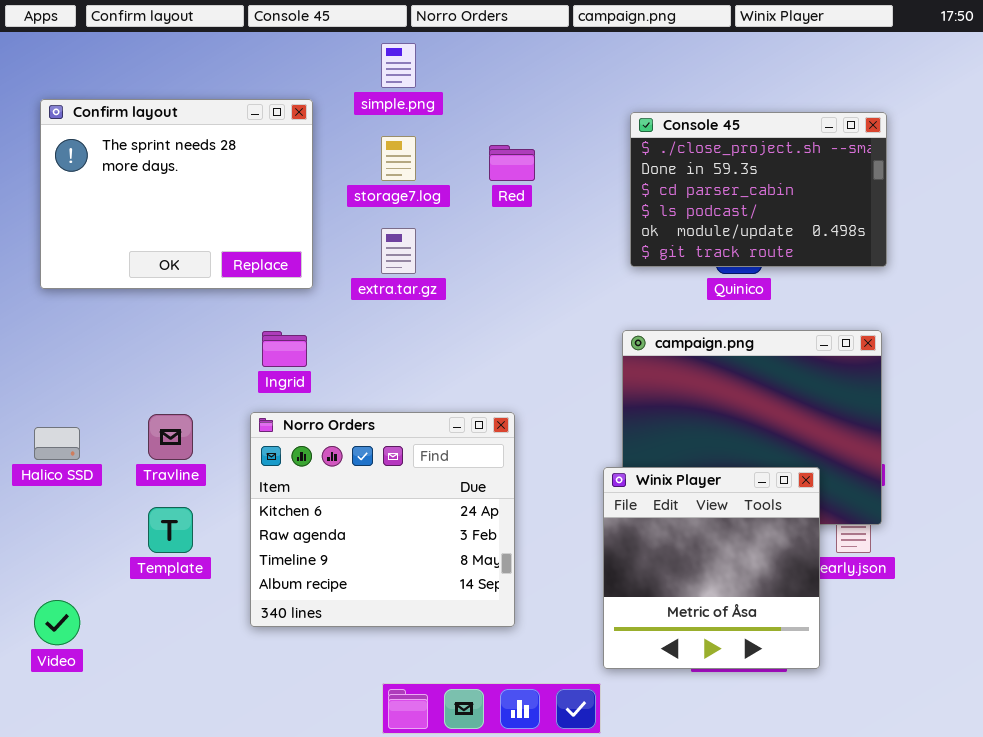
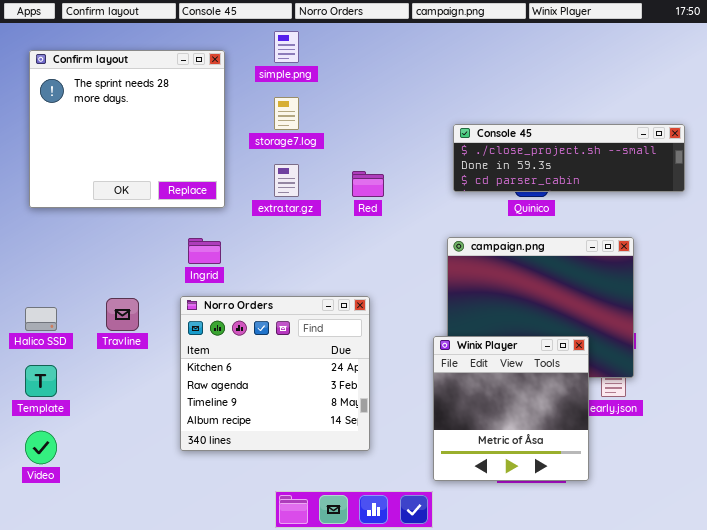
Confirm layout: [40,99,313,289] -> [29,50,225,208], resized
Console 45: [630,112,887,267] -> [453,124,685,192], resized
Red: [489,145,535,181] -> [352,171,384,197], moved
Template: [148,507,193,553] -> [25,365,57,397], moved

